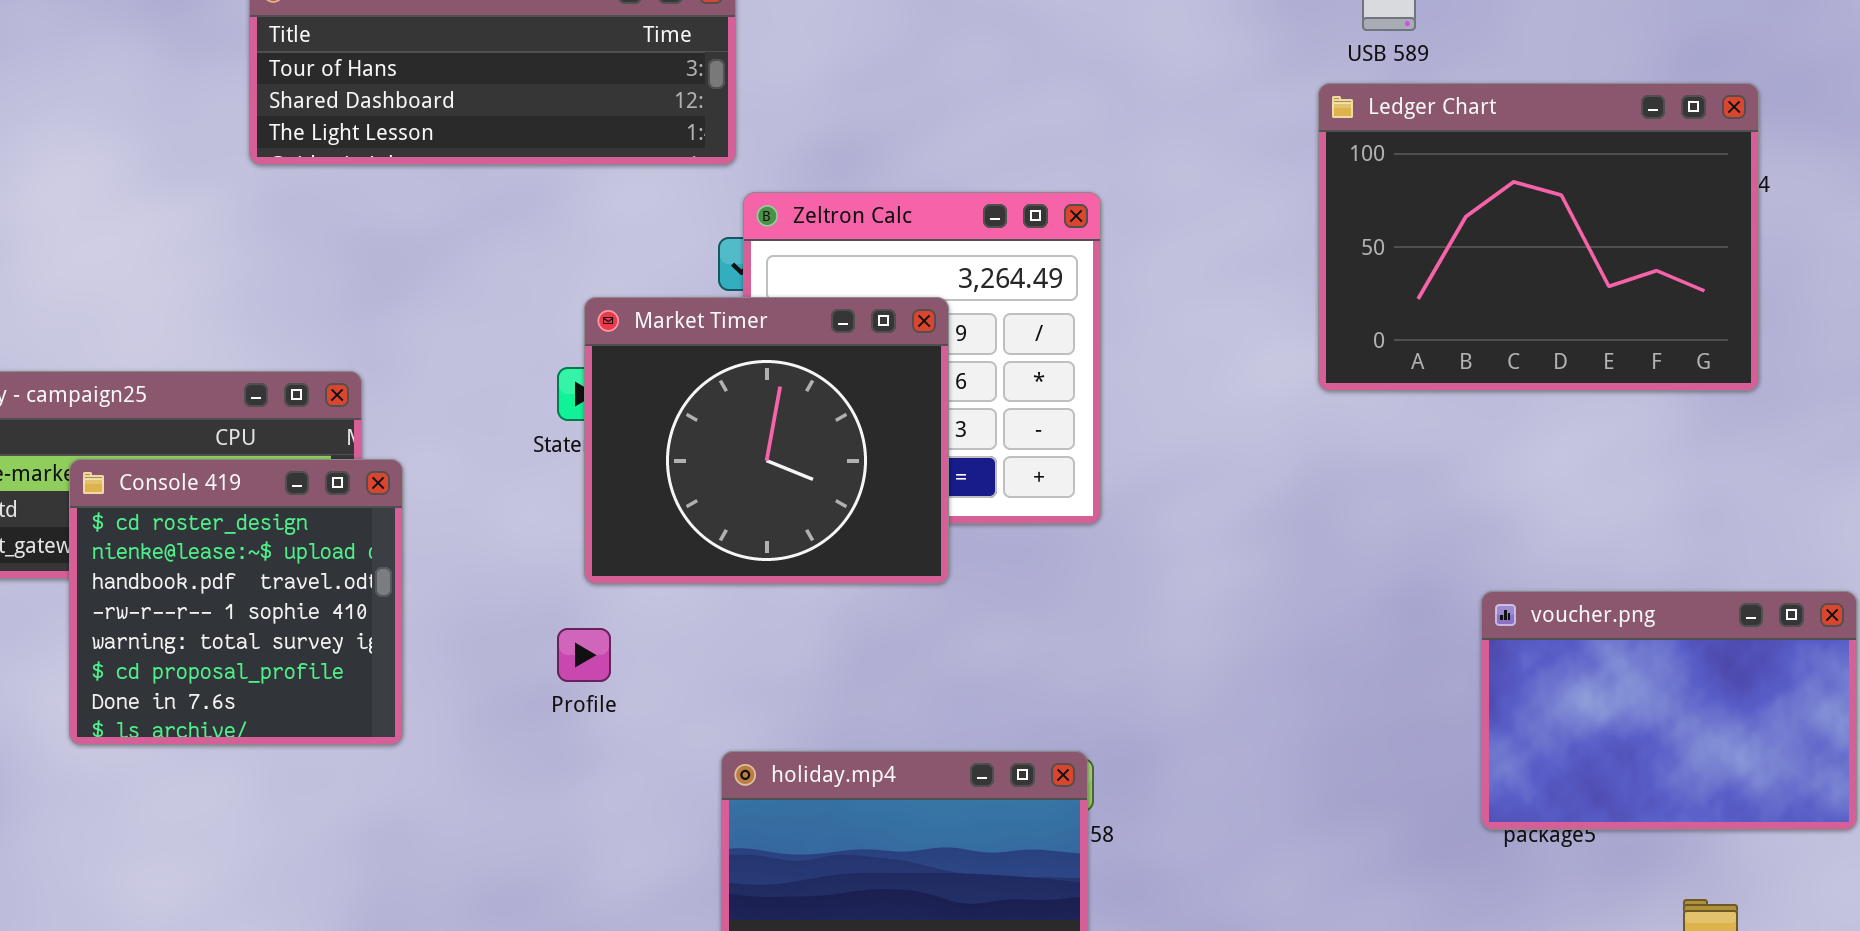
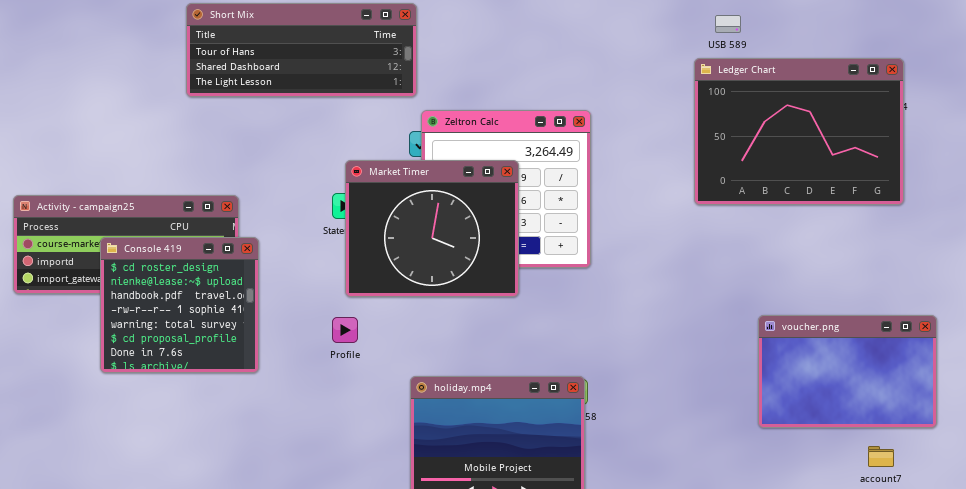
voucher.png: [1481,591,1857,830] -> [758,315,937,428], moved

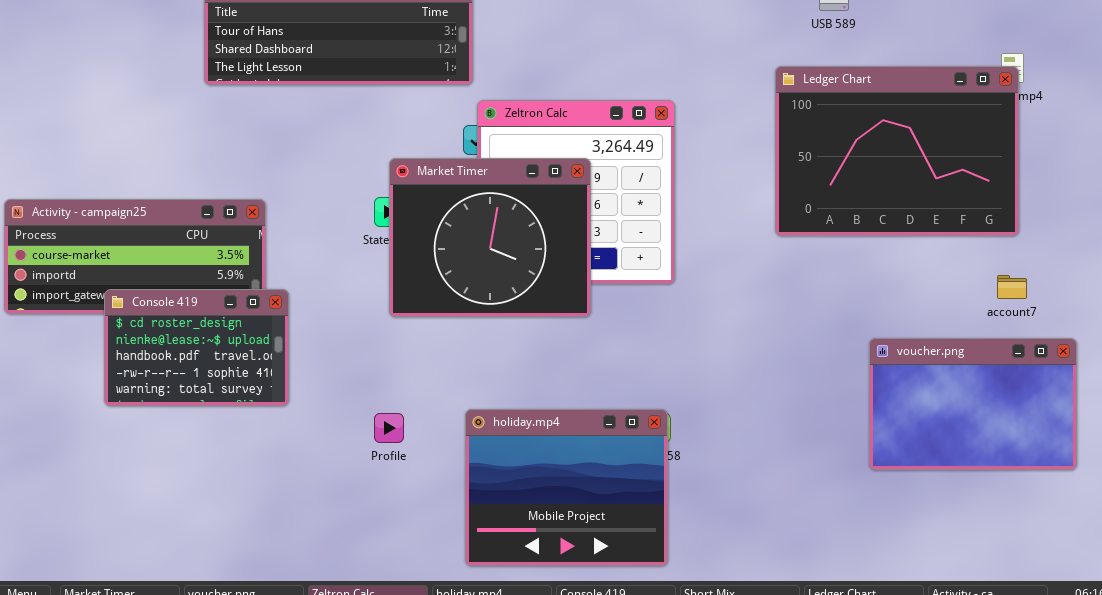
Ledger Chart: [694,58,904,205] -> [775,66,1019,236], moved
Console 419: [100,237,259,373] -> [104,289,289,406], resized
Profile: [332,317,358,343] -> [374,413,404,443], moved
account7: [868,446,894,467] -> [997,275,1027,299], moved

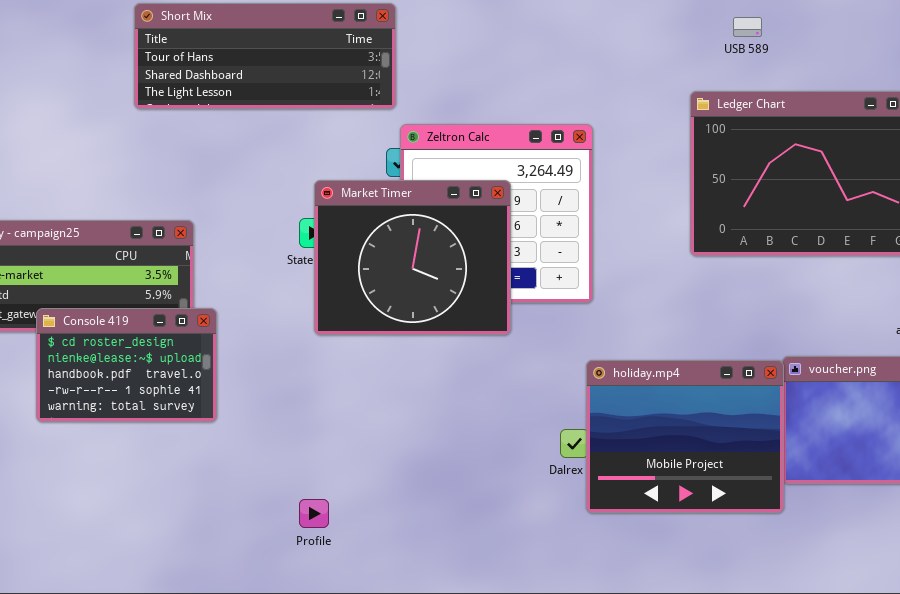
holiday.mp4: [465,409,668,566] -> [586,360,784,513], moved
Profile: [374,413,404,443] -> [299,499,329,528], moved

